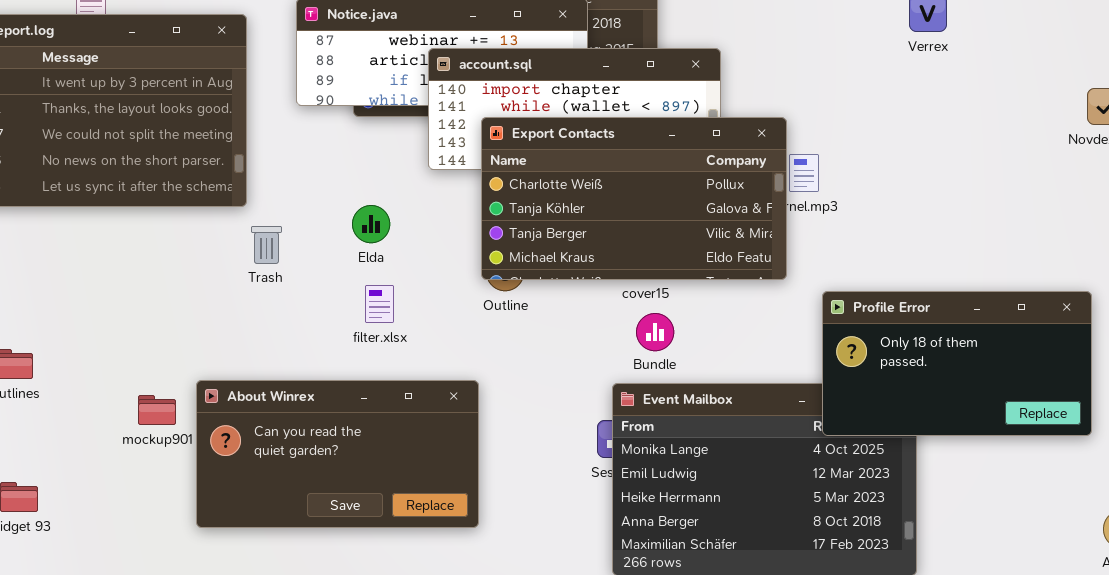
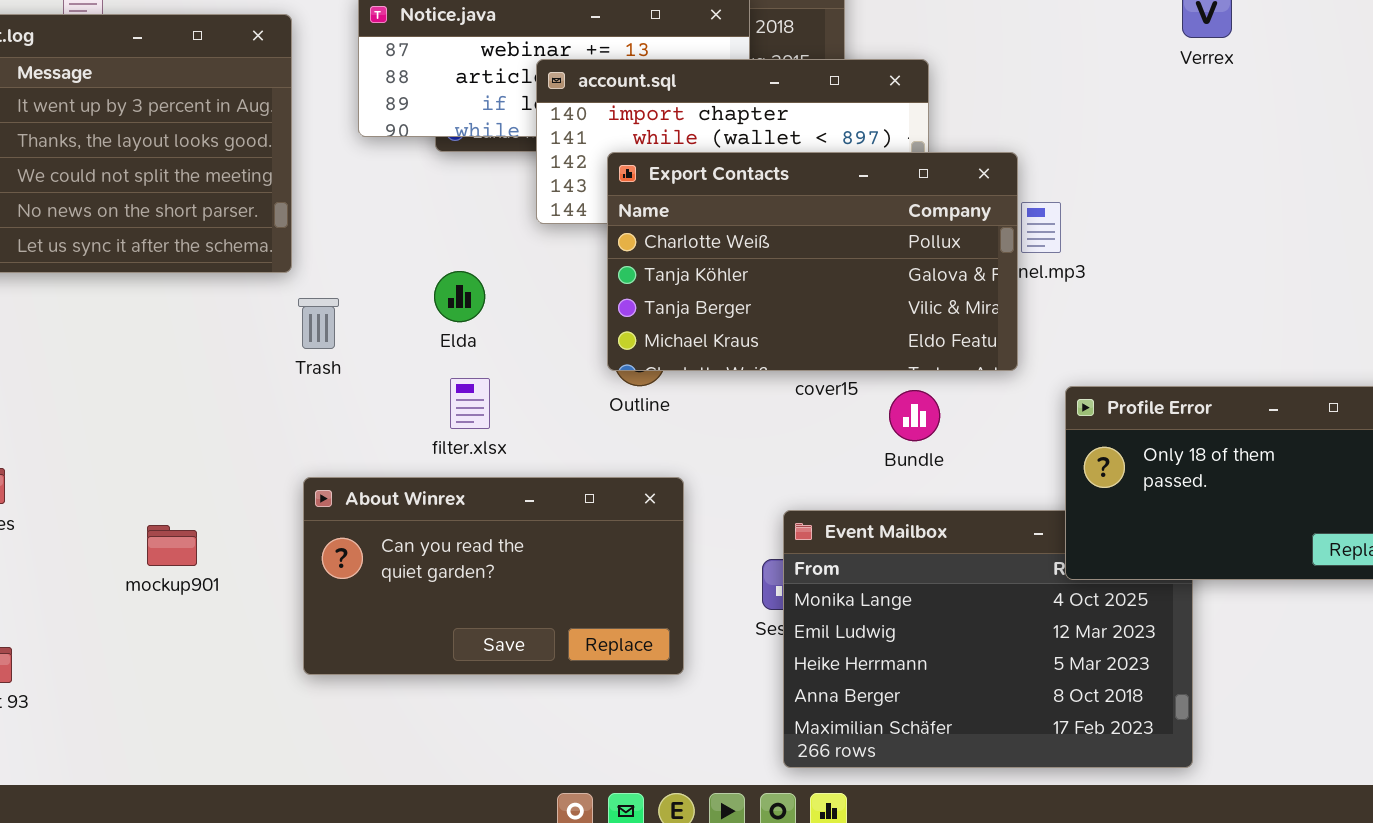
Bundle: [636,313,674,351] -> [889,390,940,441], moved
About Winrex: [196,380,479,528] -> [303,477,684,675], moved

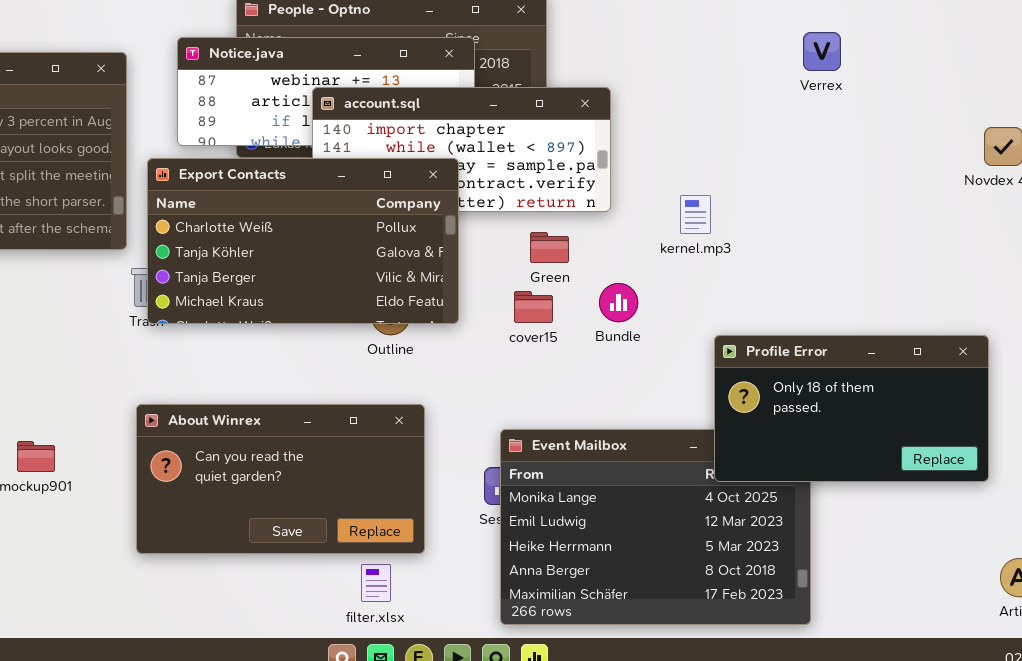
Export Contacts: [607,152,1018,371] -> [147,158,459,324], moved
filter.xlsx: [450,378,490,429] -> [361,564,391,602], moved
Bundle: [889,390,940,441] -> [599,283,638,322], moved

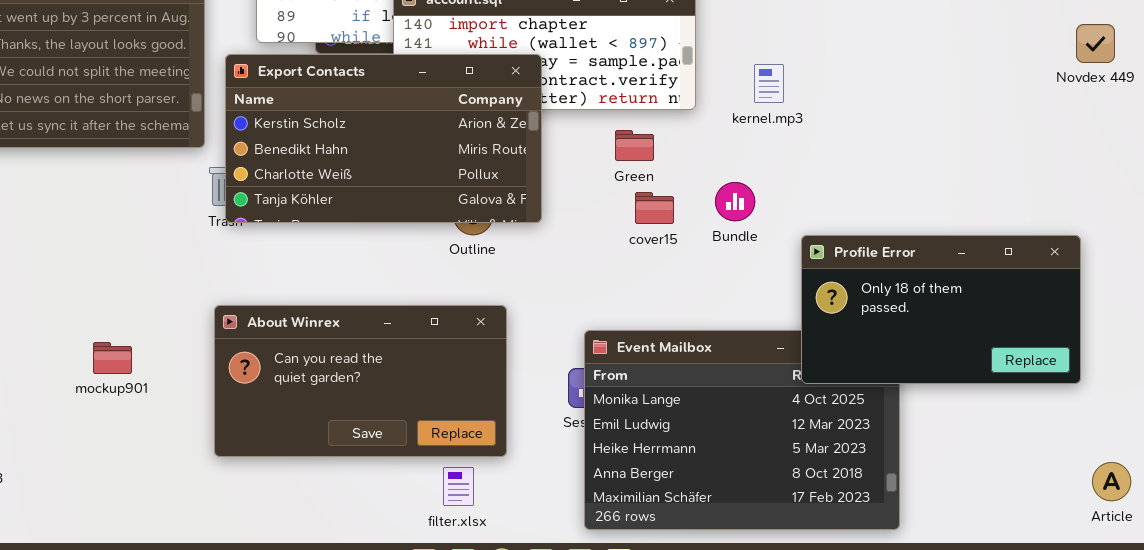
Export Contacts: [147,158,459,324] -> [225,54,542,223], scrolled up 2 rows
kernel.mp3: [680,195,711,234] -> [754,64,784,103], moved
Bundle: [599,283,638,322] -> [715,182,755,221], moved
cover15: [514,291,553,323] -> [635,192,674,224], moved

